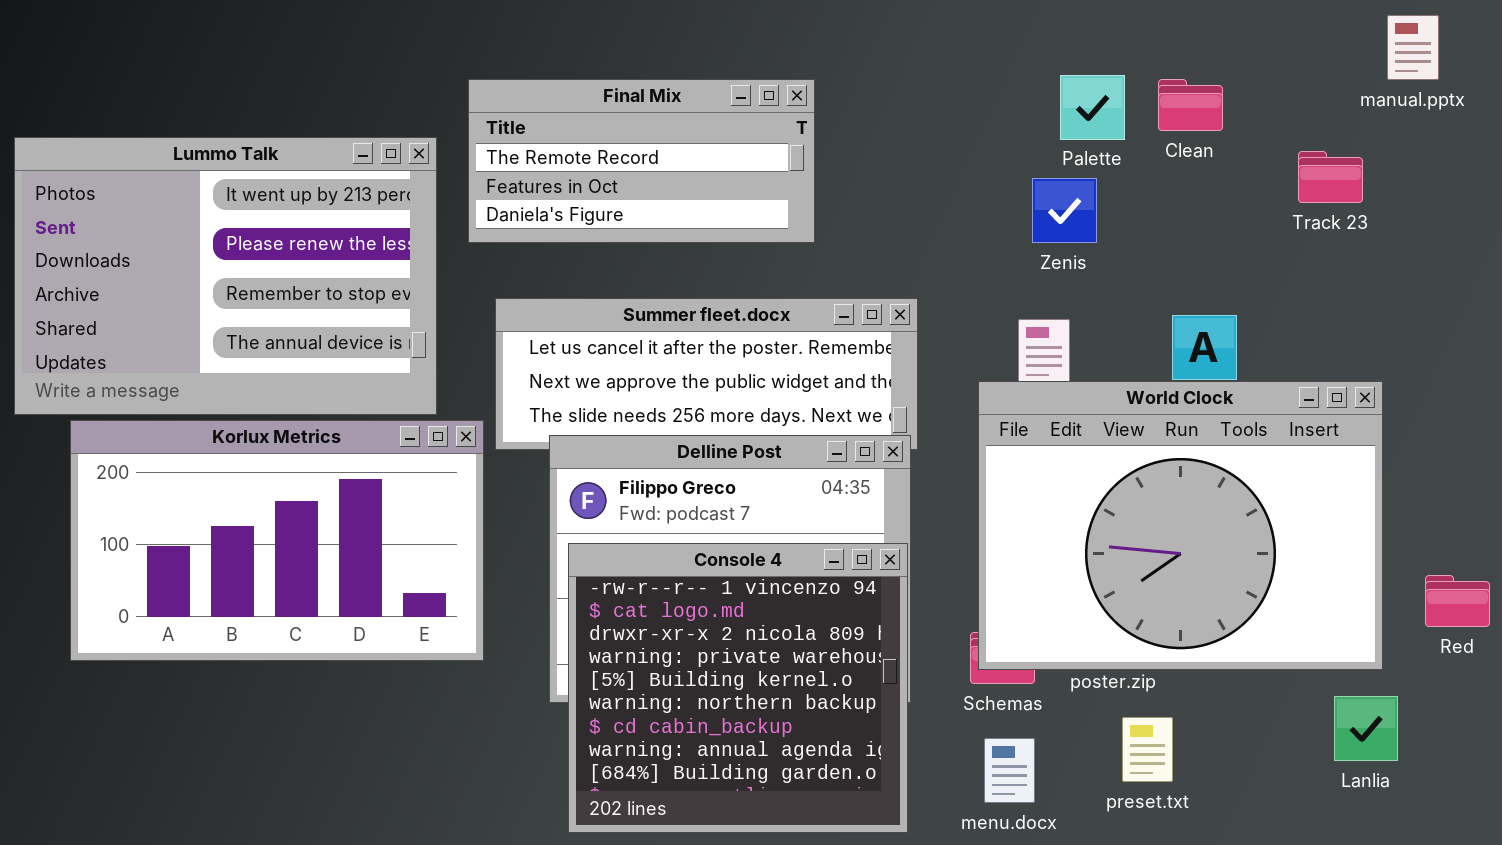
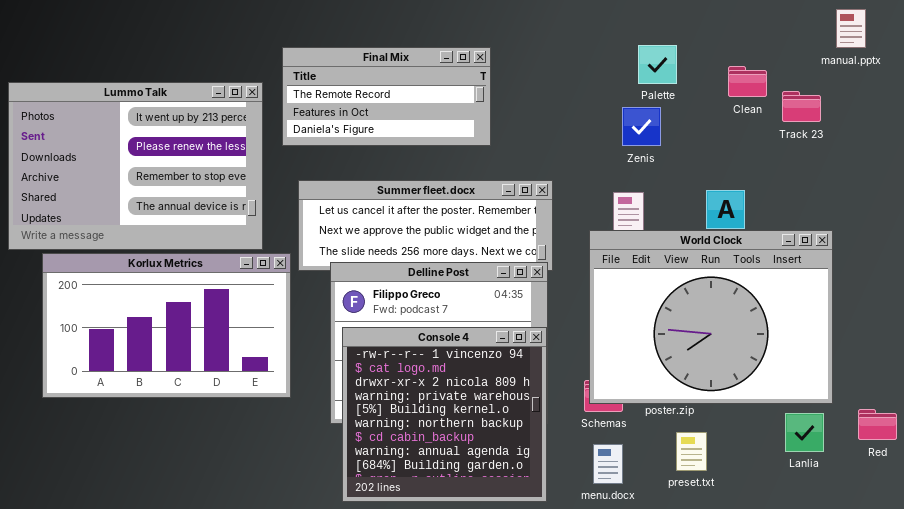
Clean: [1158,79,1223,131] -> [728,66,767,97], moved
Red: [1425,575,1490,627] -> [858,409,897,440], moved
Lanlia: [1334,696,1398,761] -> [785,413,824,452], moved

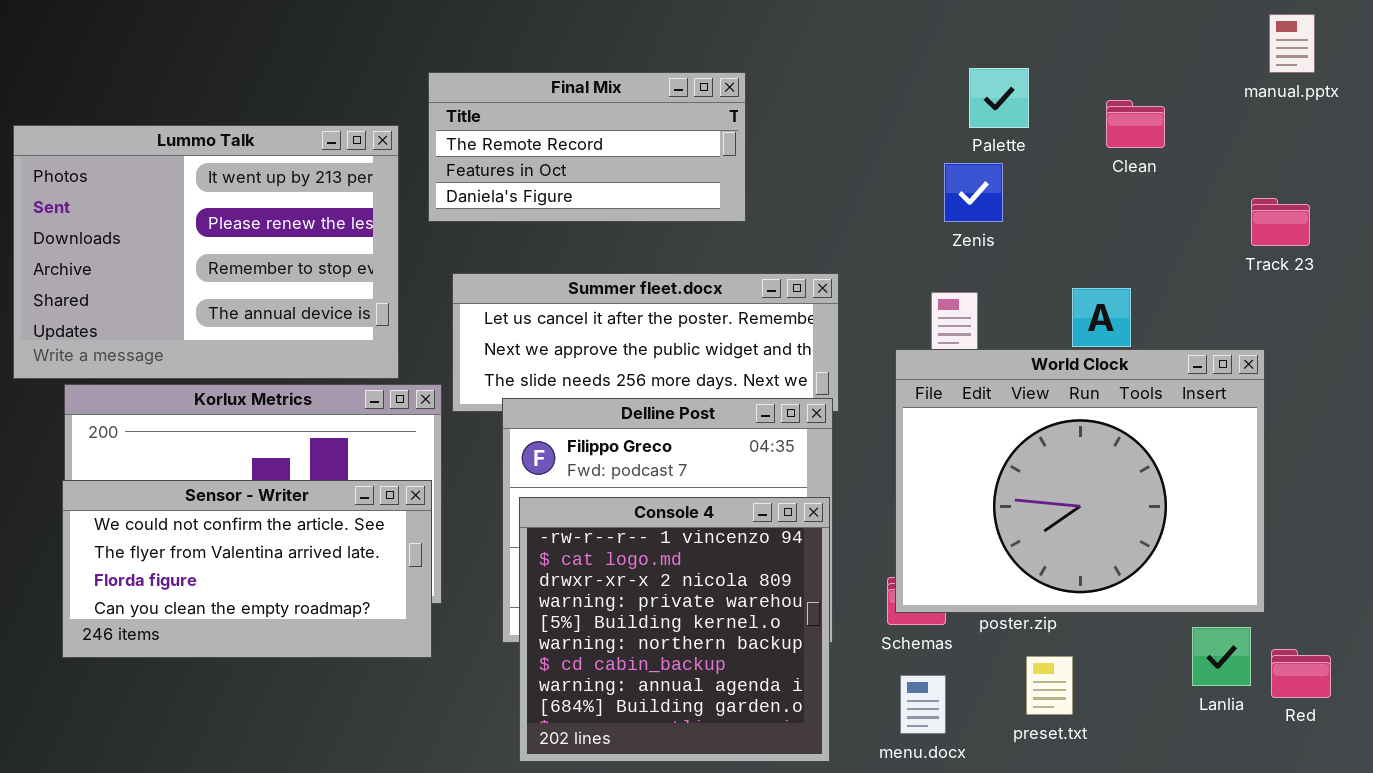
Track 23: [782,91,821,122] -> [1251,198,1310,246], moved
Sensor - Writer: none -> [62,480,432,658], opened
Red: [858,409,897,440] -> [1271,649,1331,698], moved

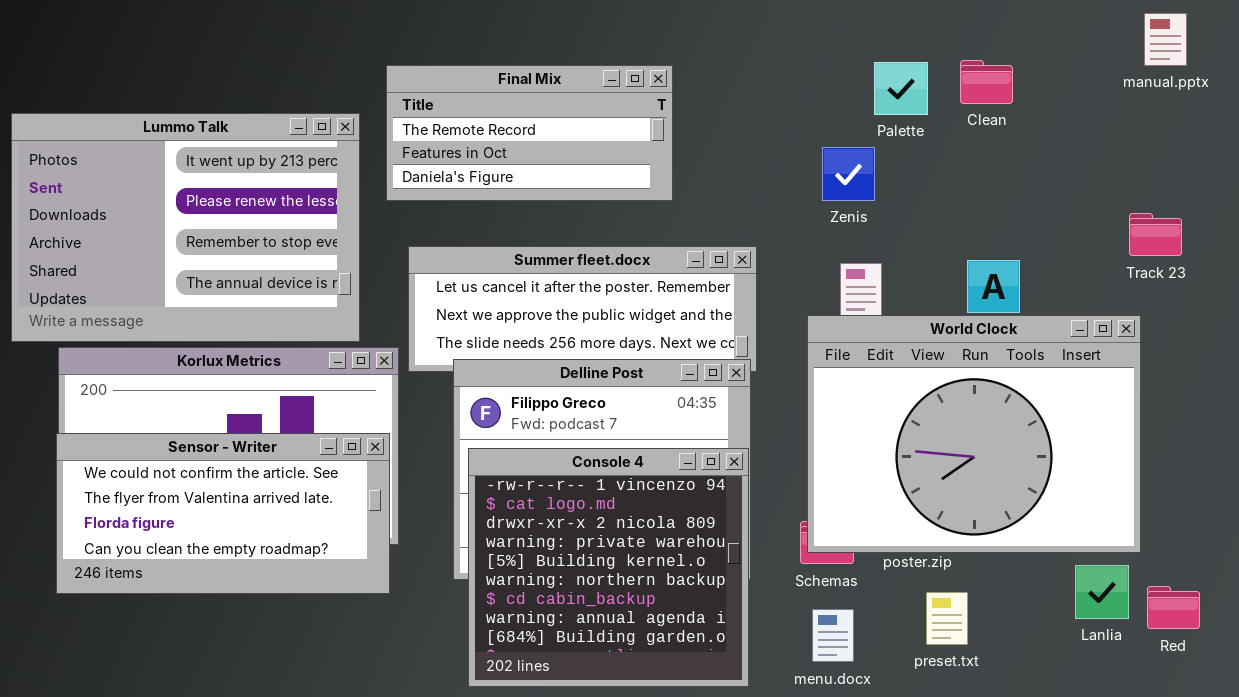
Clean: [1106,100,1165,148] -> [960,60,1013,104], moved
Zenis: [944,163,1003,222] -> [822,147,875,201], moved
Track 23: [1251,198,1310,246] -> [1129,213,1182,256], moved

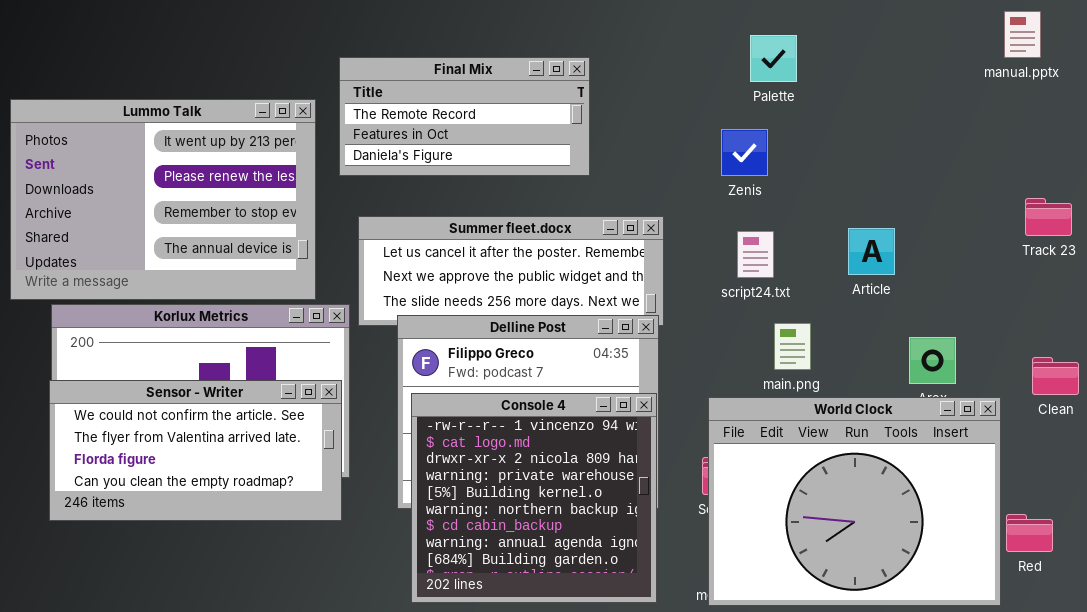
Clean: [960,60,1013,104] -> [1032,357,1079,395], moved
Palette: [874,62,928,115] -> [750,35,797,82], moved
Track 23: [1129,213,1182,256] -> [1025,198,1072,236], moved
World Clock: [807,315,1141,553] -> [708,397,1001,606], moved

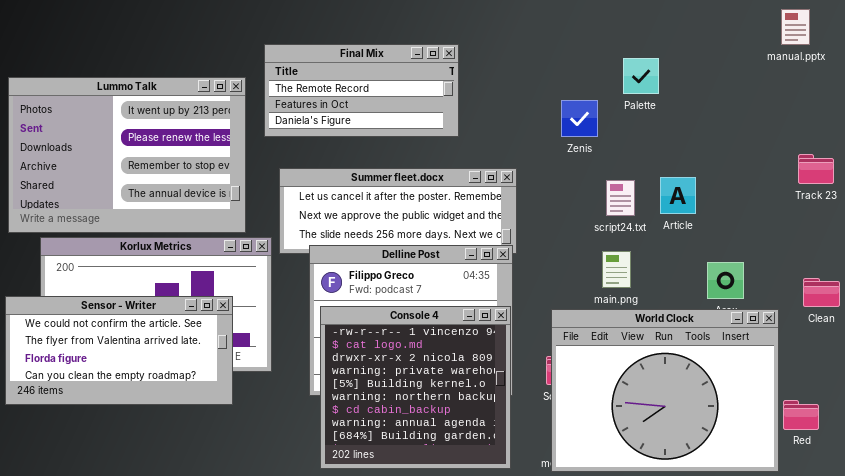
Palette: [750,35,797,82] -> [623,58,659,94], moved
script24.txt: [737,231,774,278] -> [606,180,635,216], moved
Sensor - Writer: [49,380,342,521] -> [5,296,233,405], moved

